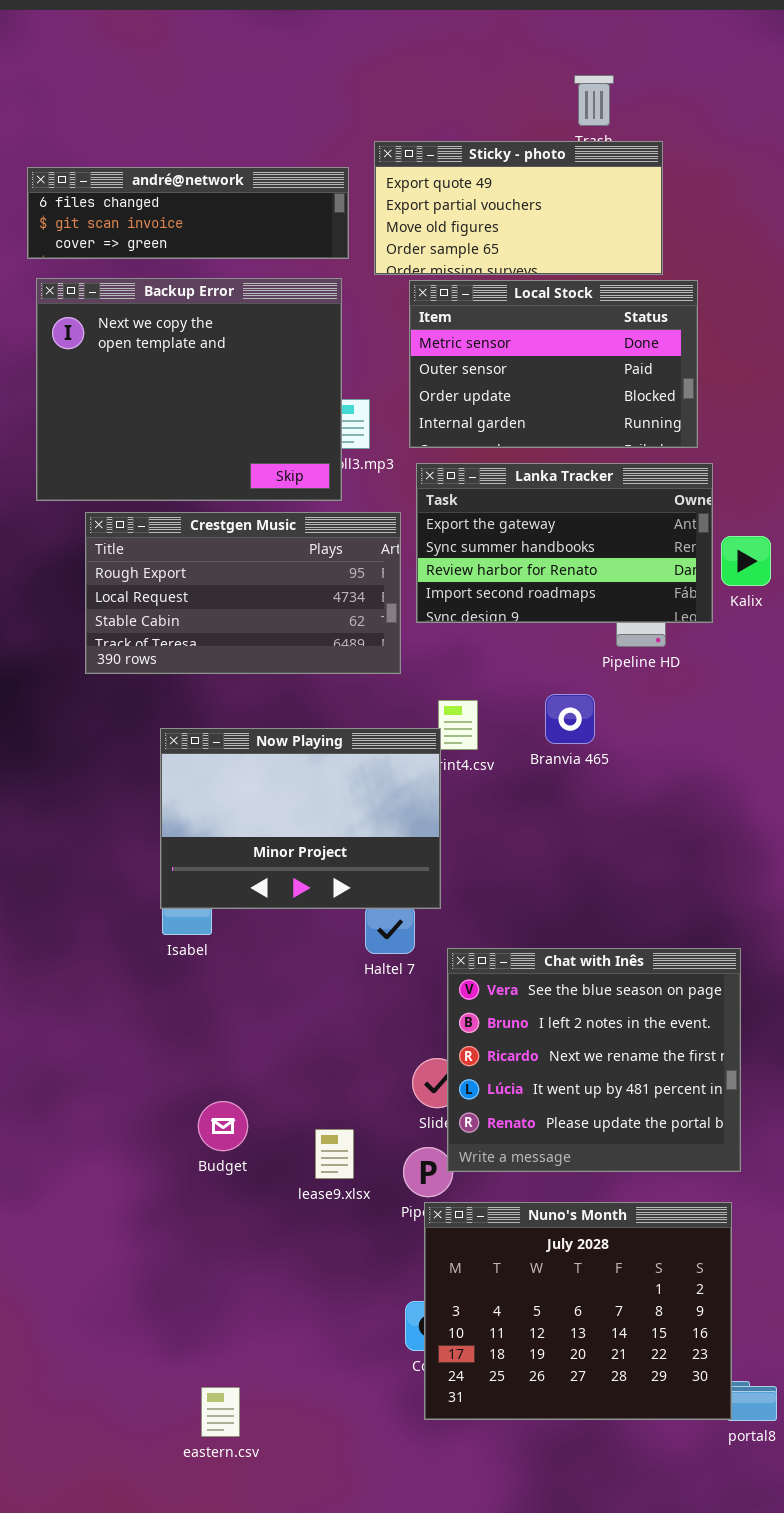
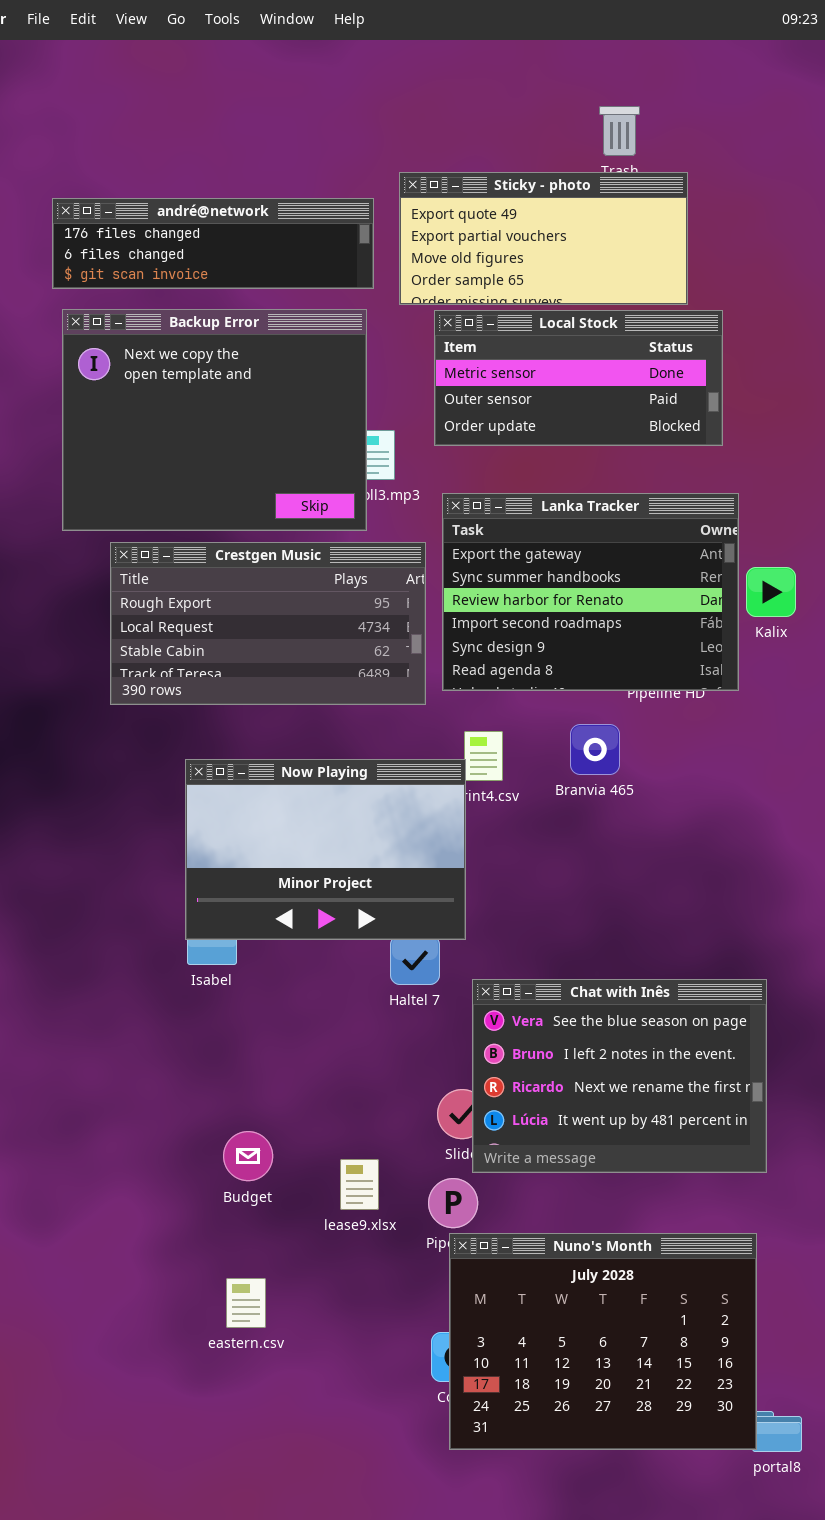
andré@network: [27,167,349,259] -> [52,198,374,289], scrolled up 1 row
Local Stock: [409,280,698,448] -> [434,310,723,446], resized
Lanka Tracker: [416,463,713,623] -> [442,493,739,691], resized
Chat with Inês: [447,948,741,1172] -> [472,979,767,1173], resized
eastern.csv: [201,1387,240,1437] -> [226,1278,266,1328], moved

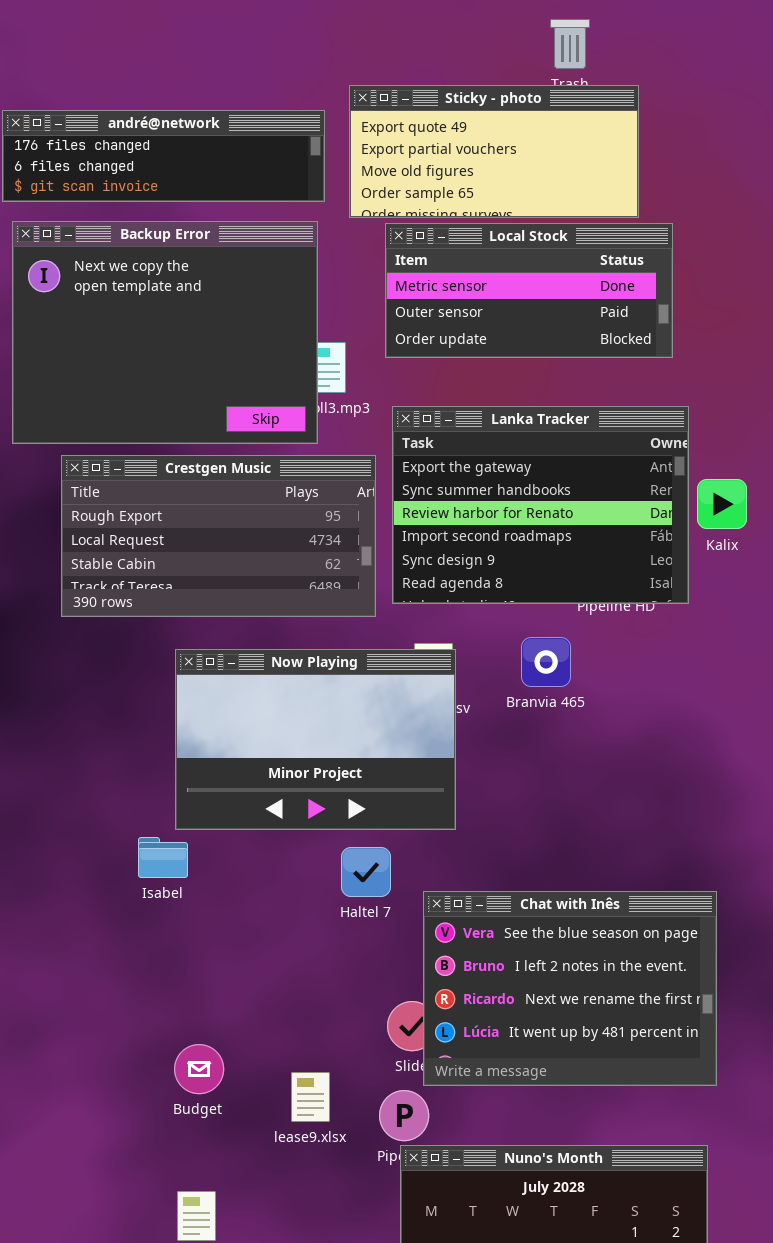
Now Playing: [185,759,466,940] -> [175,649,456,830], moved

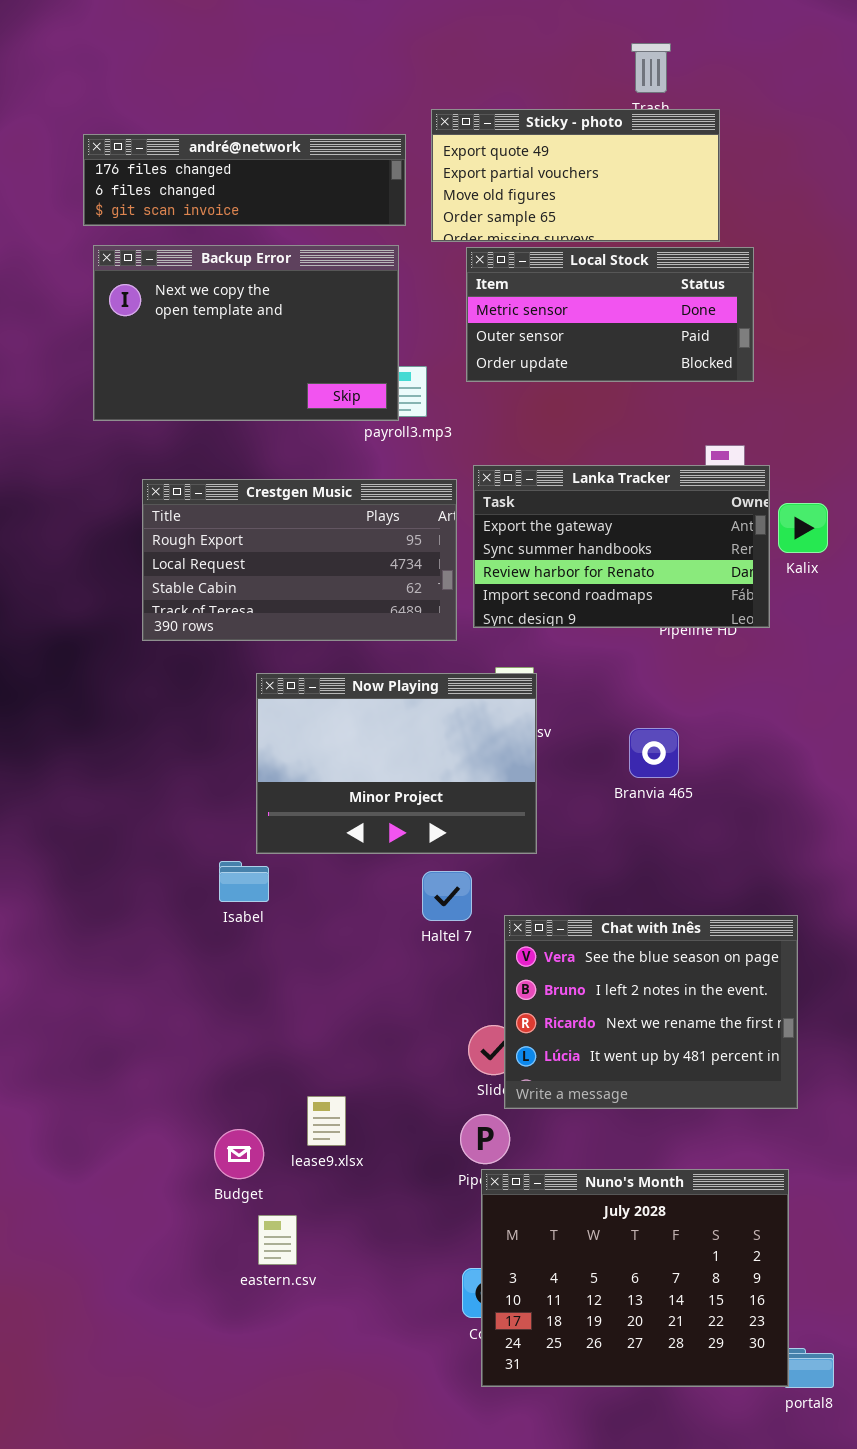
Backup Error: [12,221,318,444] -> [93,245,399,421], resized
Lanka Tracker: [392,406,689,604] -> [473,465,770,628], resized
Branvia 465: [521,637,571,687] -> [629,728,679,778], moved
Budget: [174,1044,224,1094] -> [214,1129,264,1179], moved
lease9.xlsx: [291,1072,330,1122] -> [307,1096,346,1146], moved

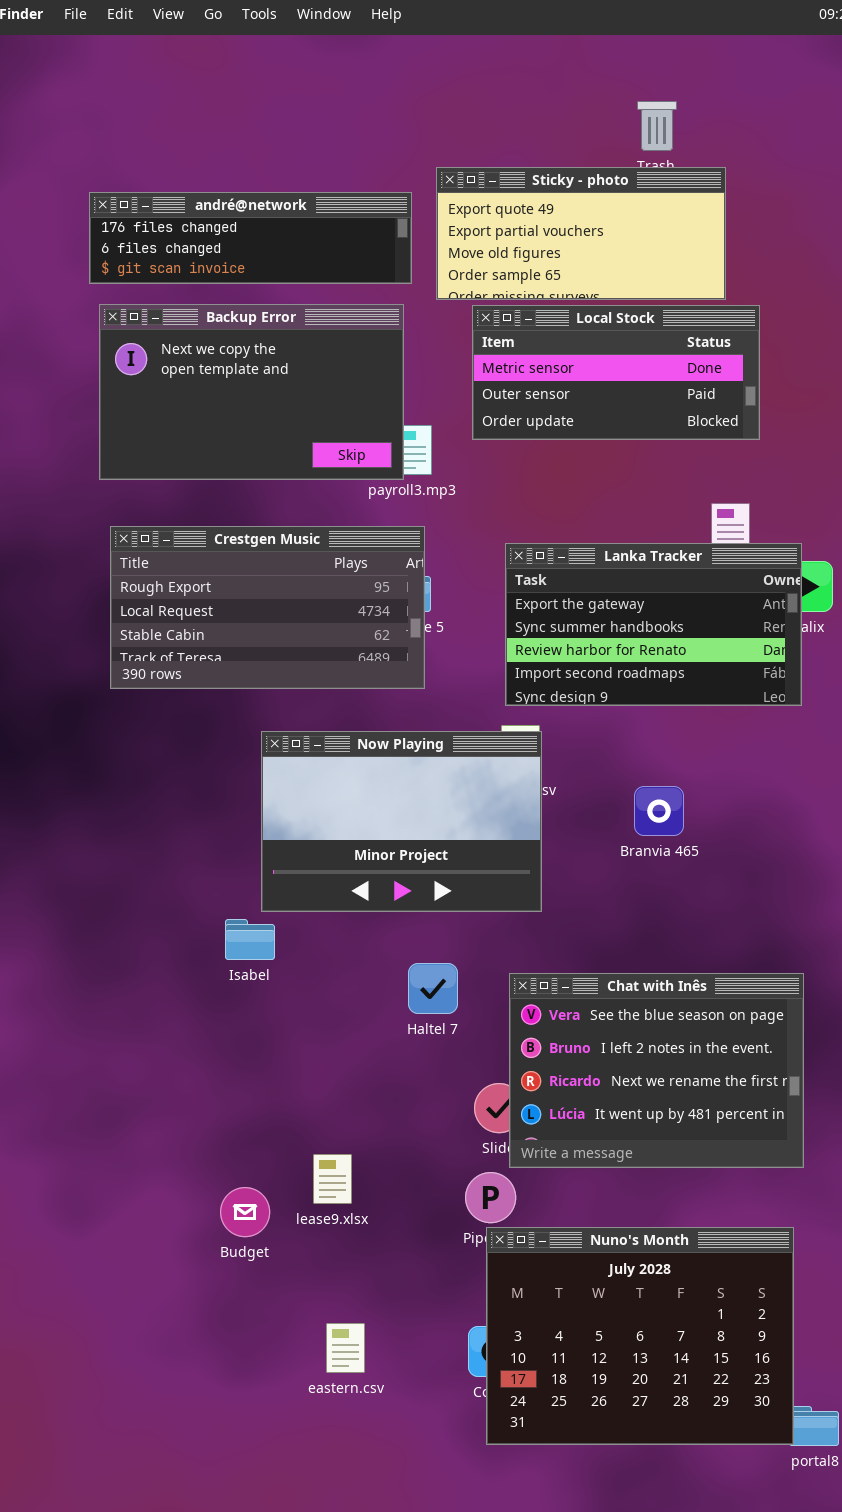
Lanka Tracker: [473,465,770,628] -> [505,543,802,706], moved
Crestgen Music: [142,479,457,641] -> [110,526,425,689], moved
Haltel 7: [422,871,472,921] -> [408,963,458,1014], moved
eastern.csv: [258,1215,297,1265] -> [326,1323,365,1373], moved

